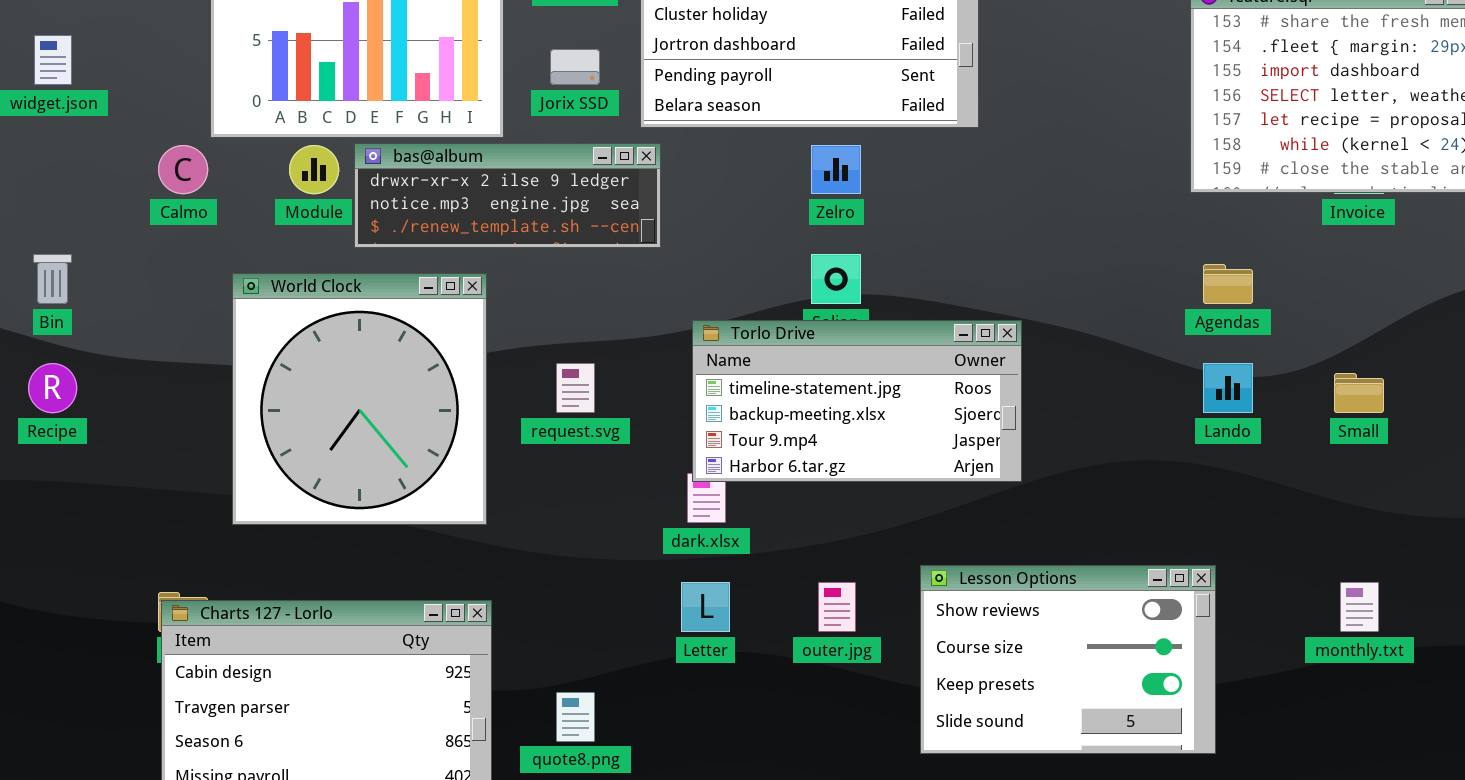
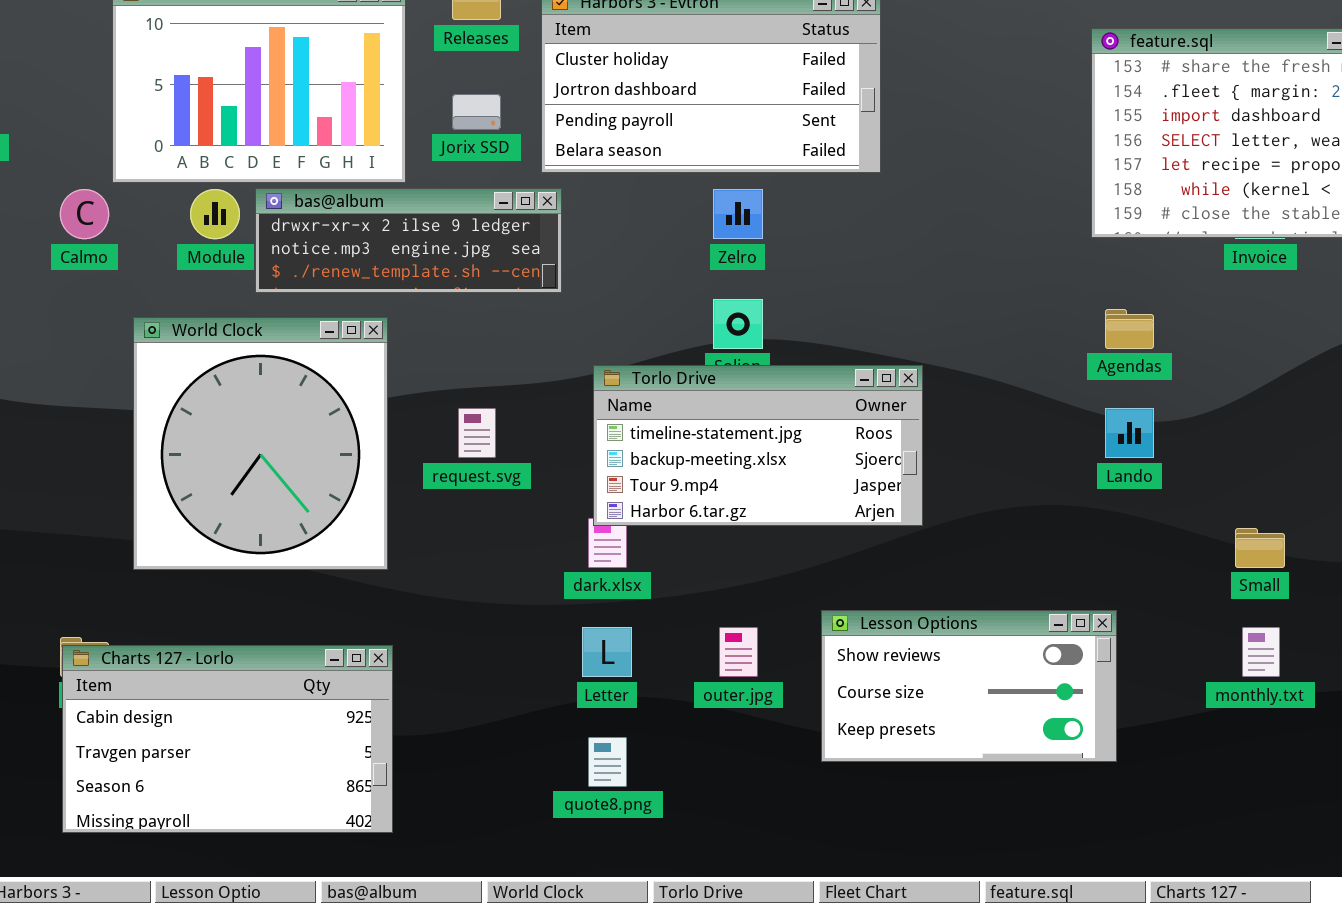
Small: [1334,373,1384,413] -> [1235,528,1285,568], moved
Lesson Options: [920,565,1216,754] -> [821,610,1117,762], resized
quote8.png: [556,692,595,742] -> [588,737,627,787], moved

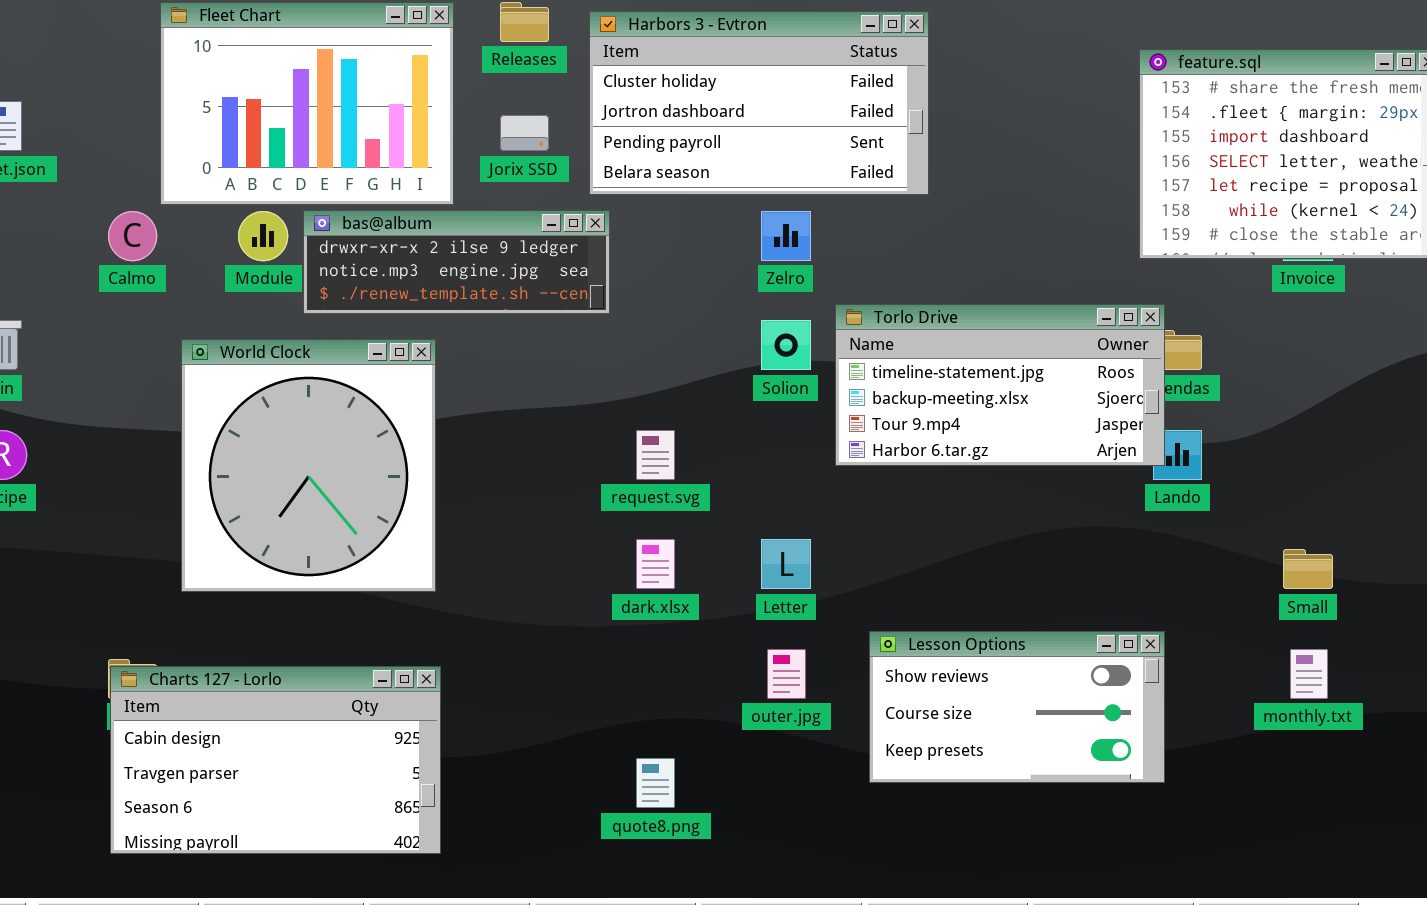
Torlo Drive: [593,365,923,526] -> [835,304,1165,466], moved
request.svg: [458,408,496,458] -> [636,430,675,480], moved
Letter: [582,627,632,677] -> [761,539,811,589], moved

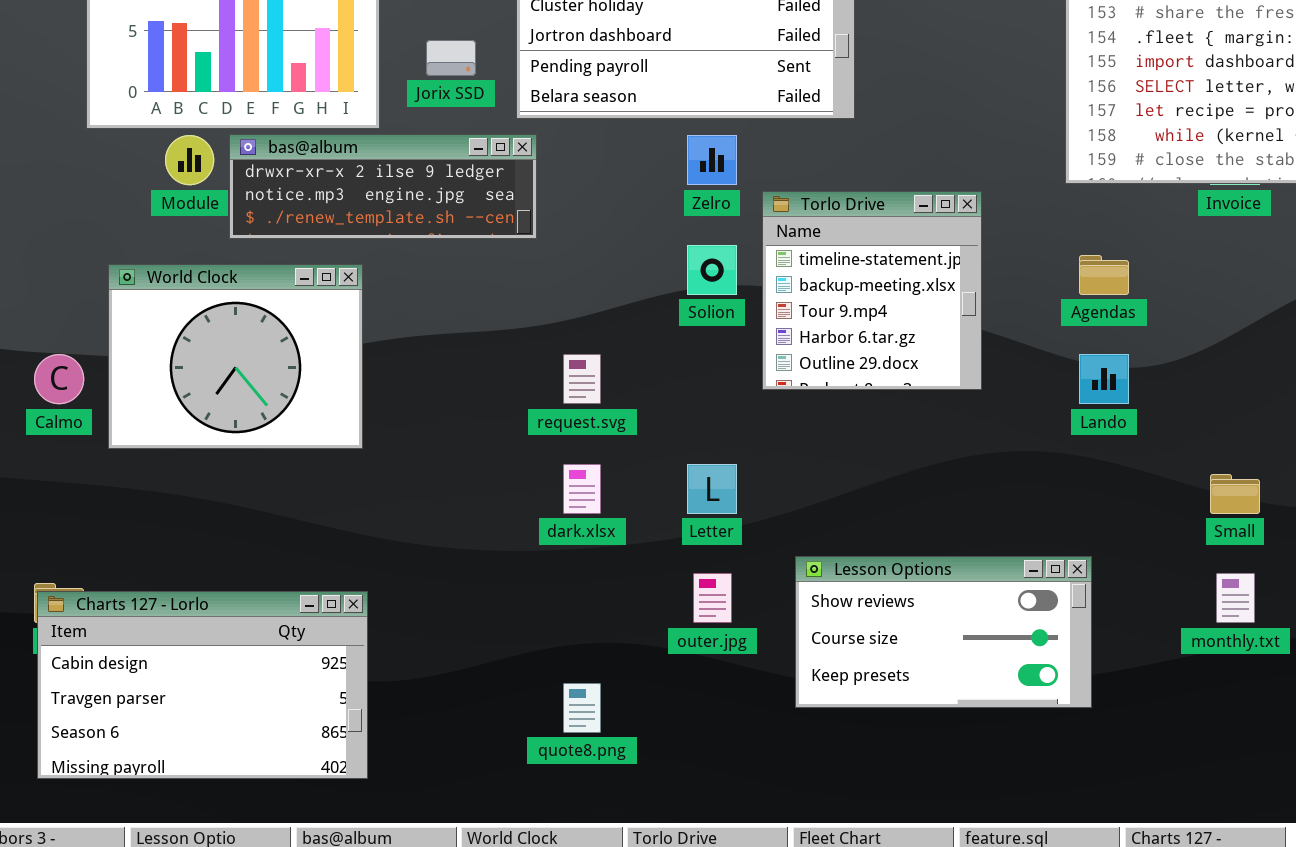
Calmo: [108,211,157,261] -> [34,354,84,404], moved
Torlo Drive: [835,304,1165,466] -> [762,191,982,390], resized
World Clock: [181,339,436,592] -> [108,264,363,449], resized

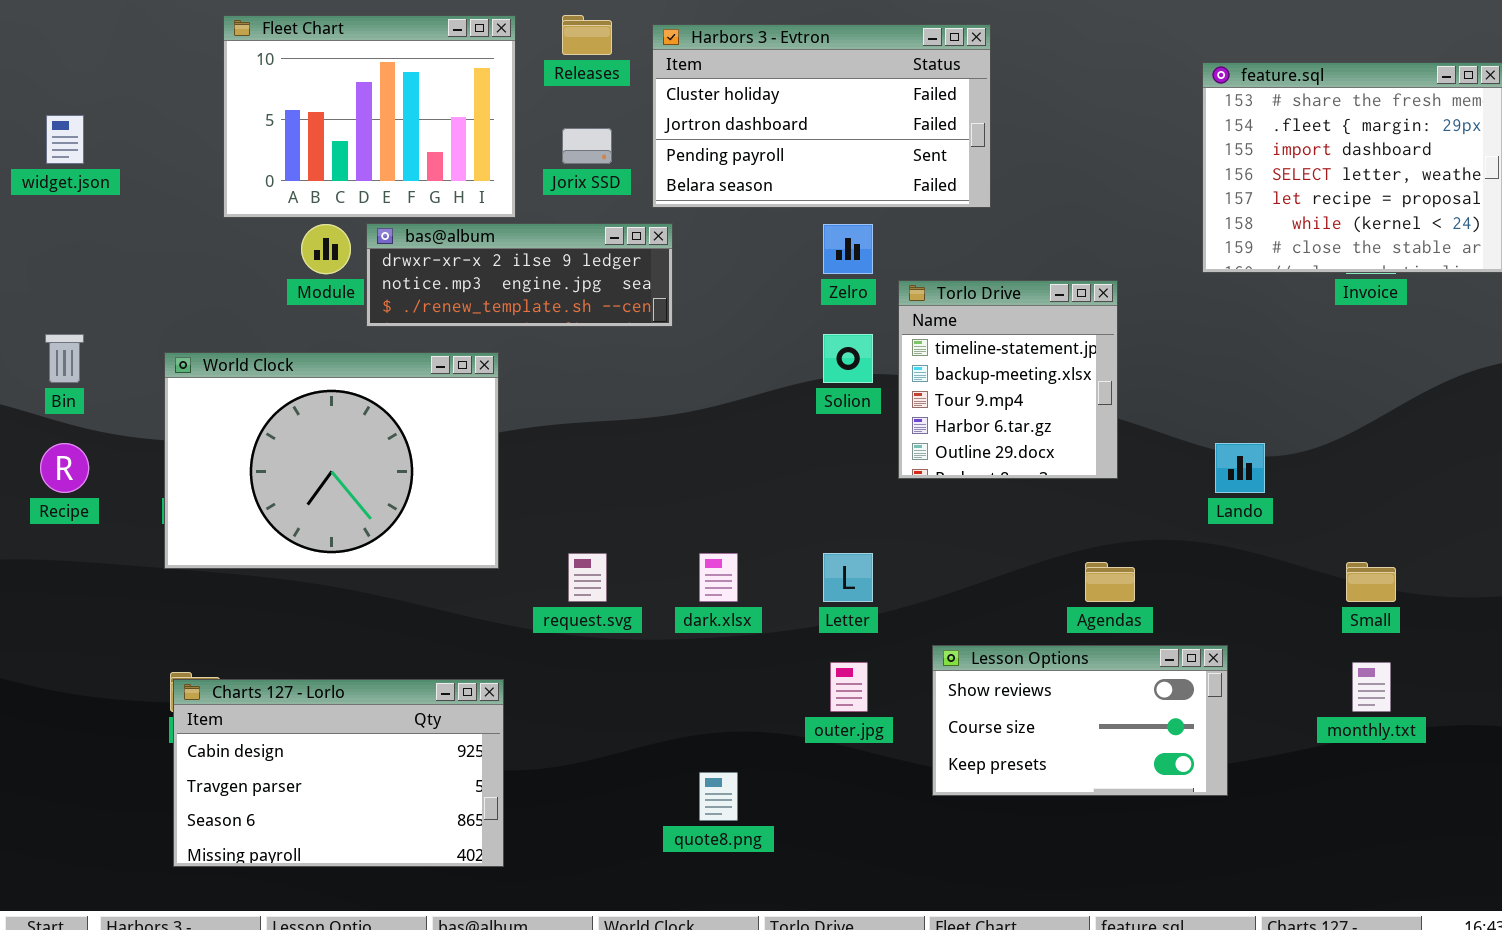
Agendas: [1079,255,1129,295] -> [1085,562,1135,602], moved
World Clock: [108,264,363,449] -> [164,352,499,569], resized
request.svg: [563,354,601,404] -> [568,553,607,602], moved

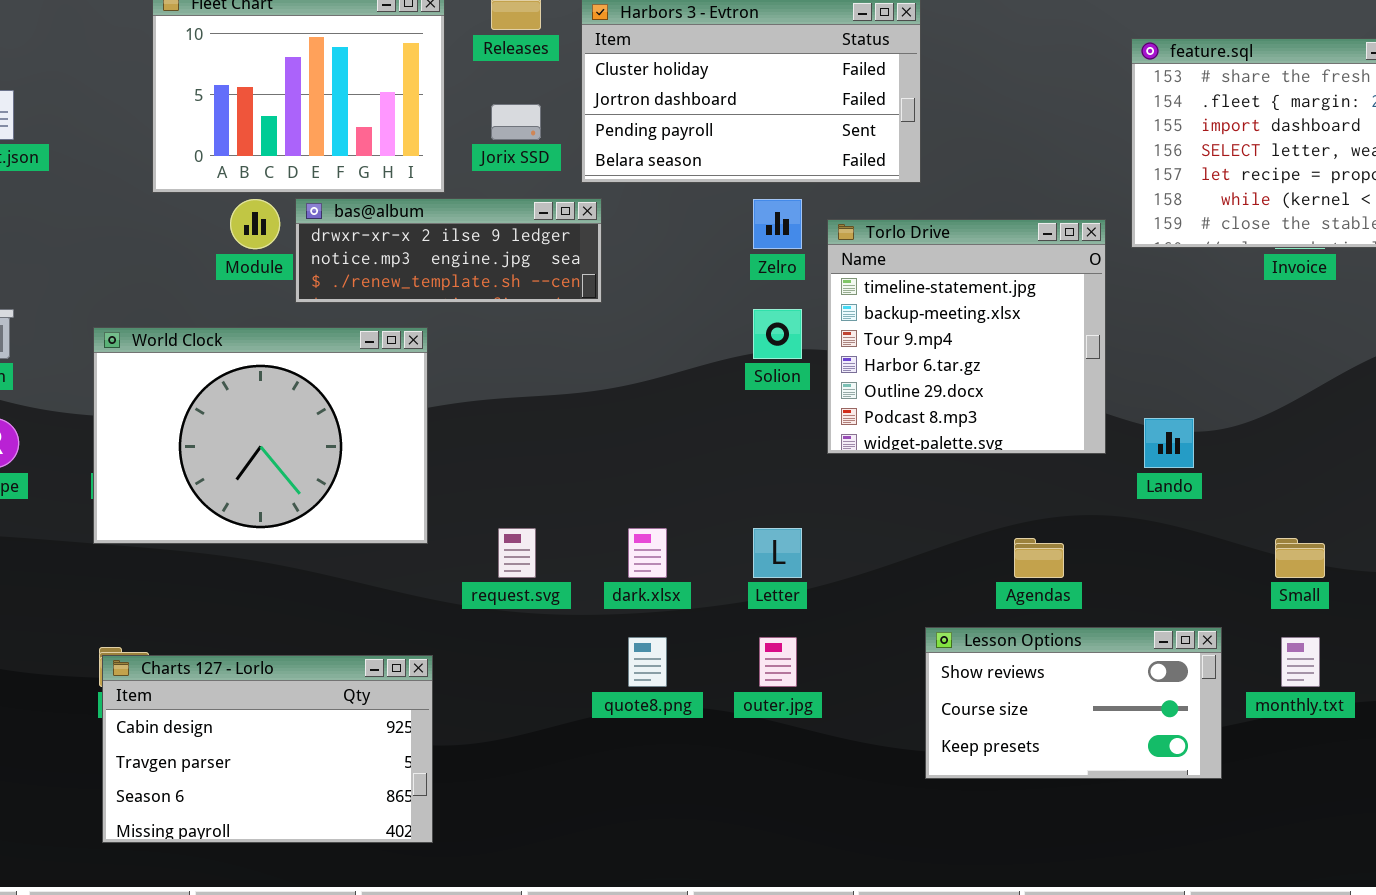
Torlo Drive: [898,280,1118,479] -> [827,219,1106,454], resized
Lesson Options: [932,645,1228,796] -> [925,627,1222,779], moved
quote8.png: [699,772,738,821] -> [628,637,667,687], moved

